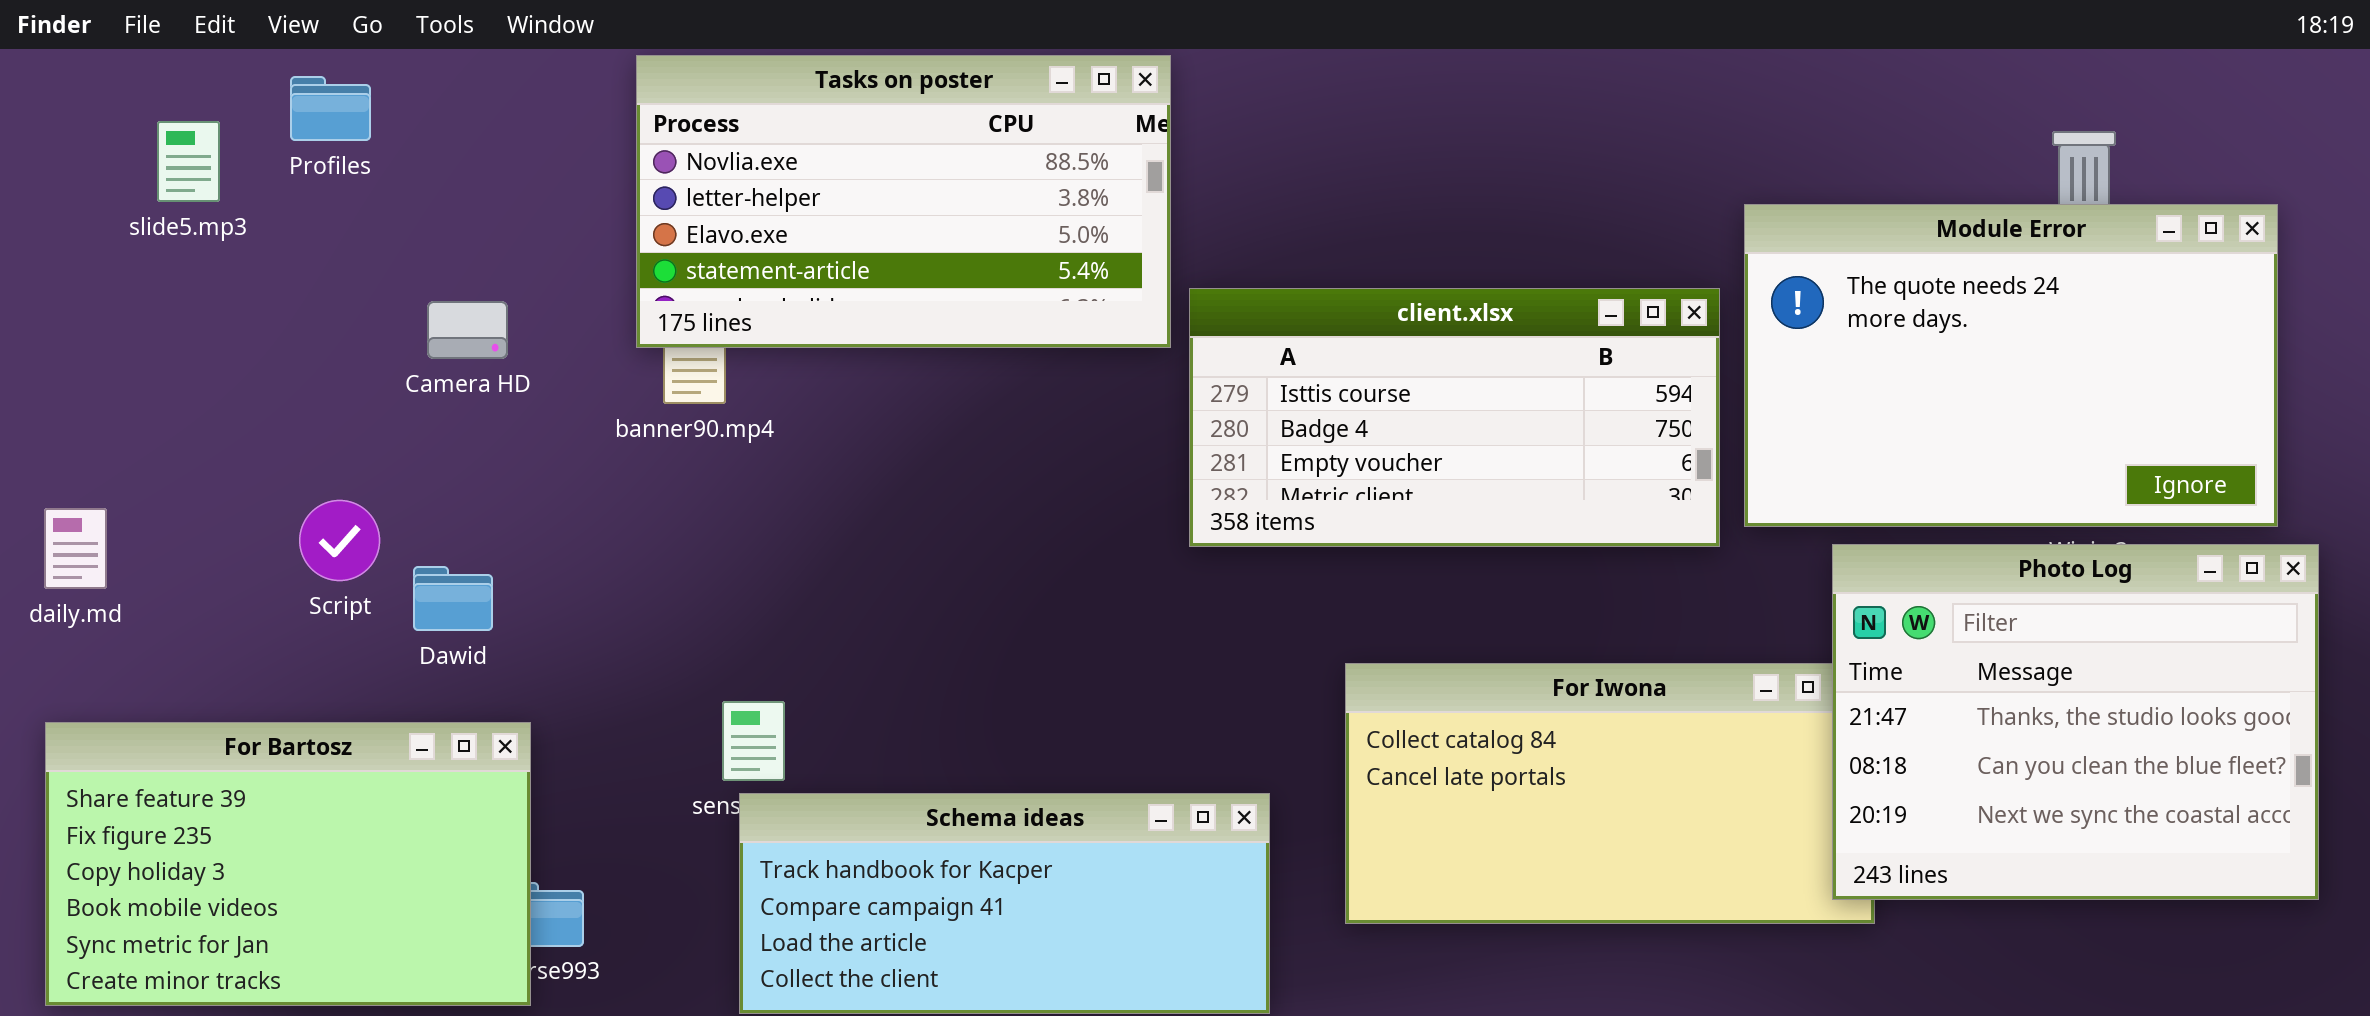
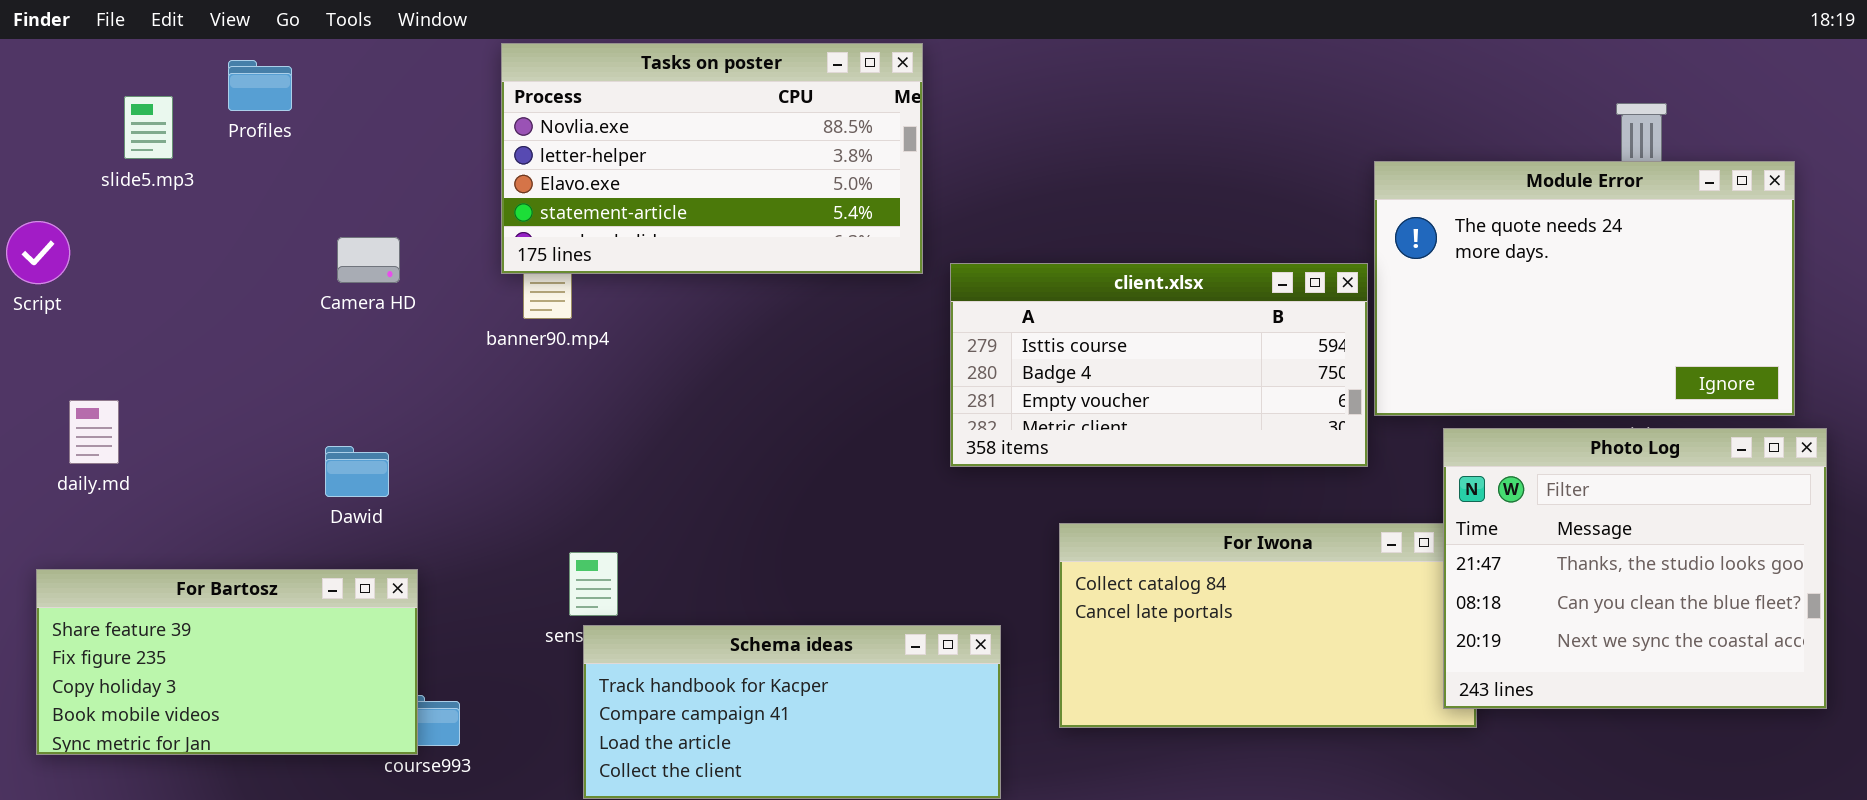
client.xlsx: [1189,288,1720,547] -> [950,263,1368,467], moved
Script: [299,500,380,581] -> [6,221,70,284], moved
daily.md: [44,508,107,589] -> [69,400,119,464], moved
For Bartosz: [45,722,531,1006] -> [36,569,418,755], resized

